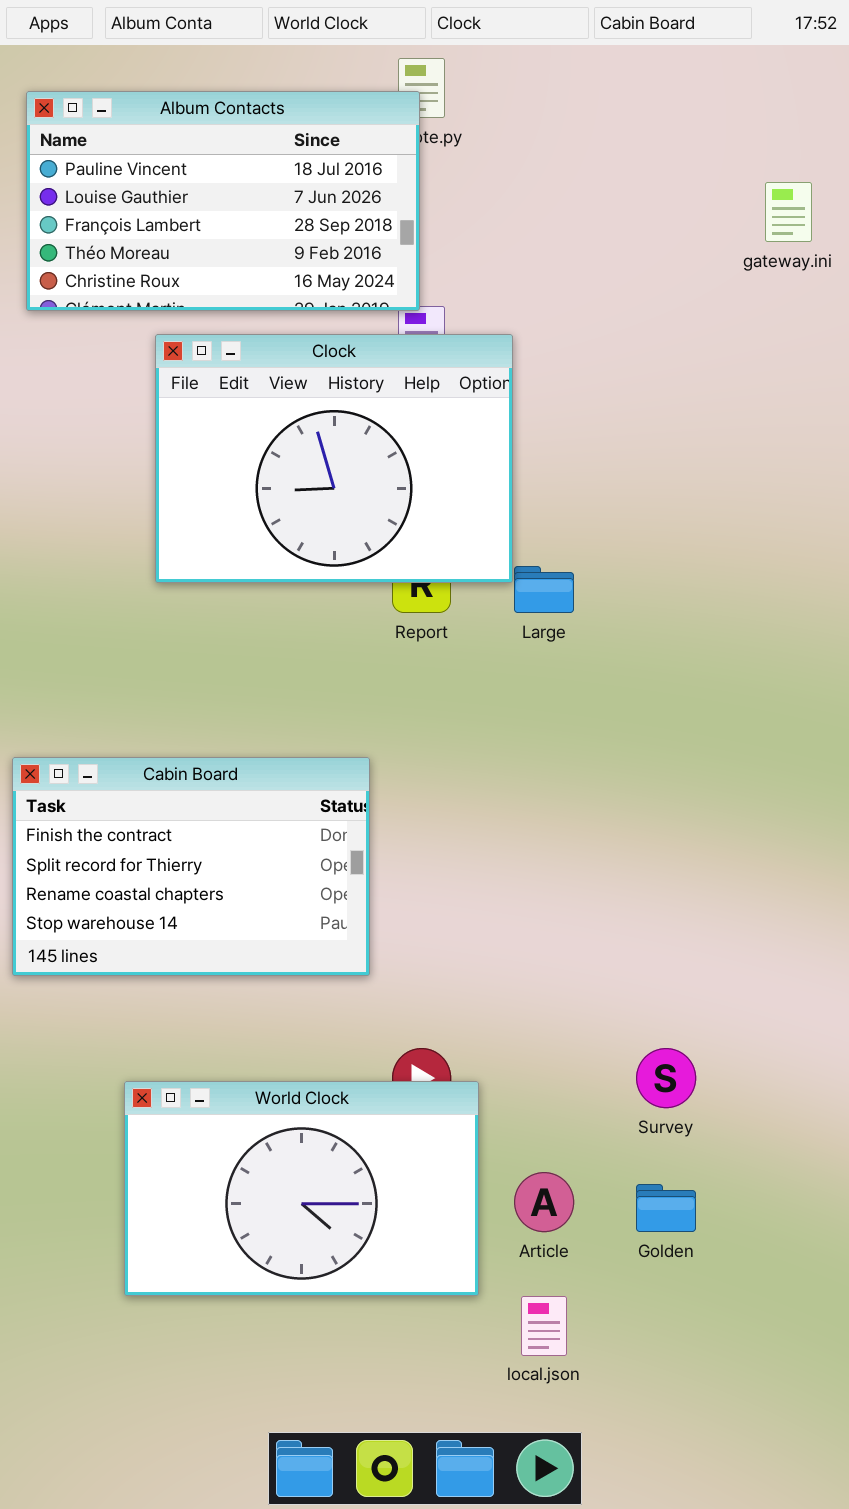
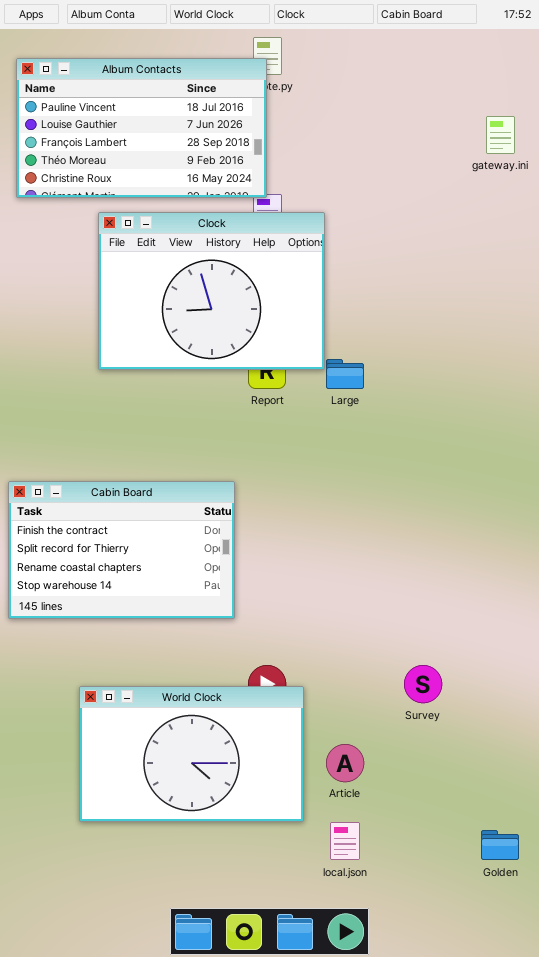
Golden: [636,1184,696,1232] -> [481,830,519,860], moved

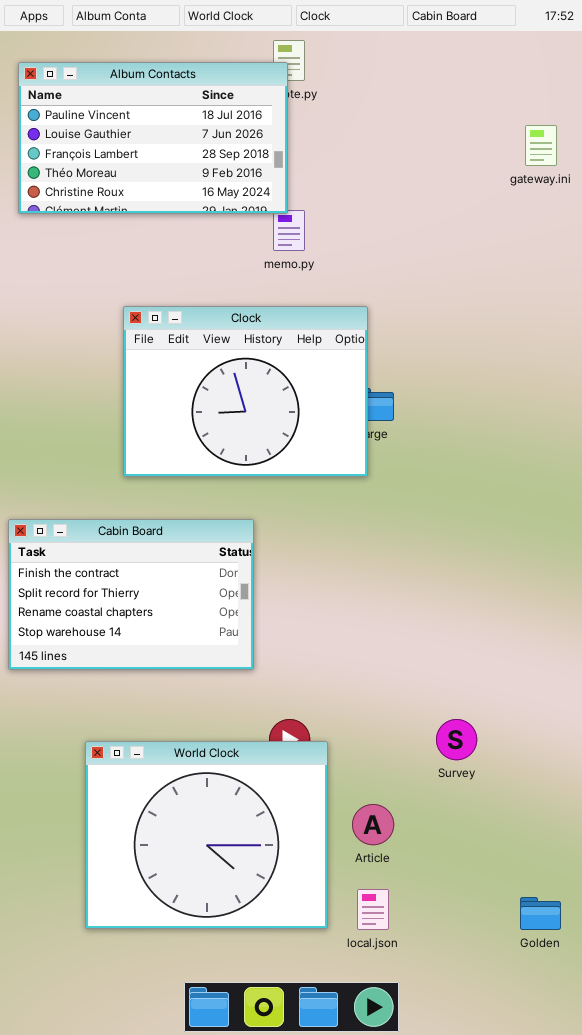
Clock: [98,212,325,370] -> [123,306,368,477], moved
World Clock: [79,686,304,822] -> [85,741,328,929], resized

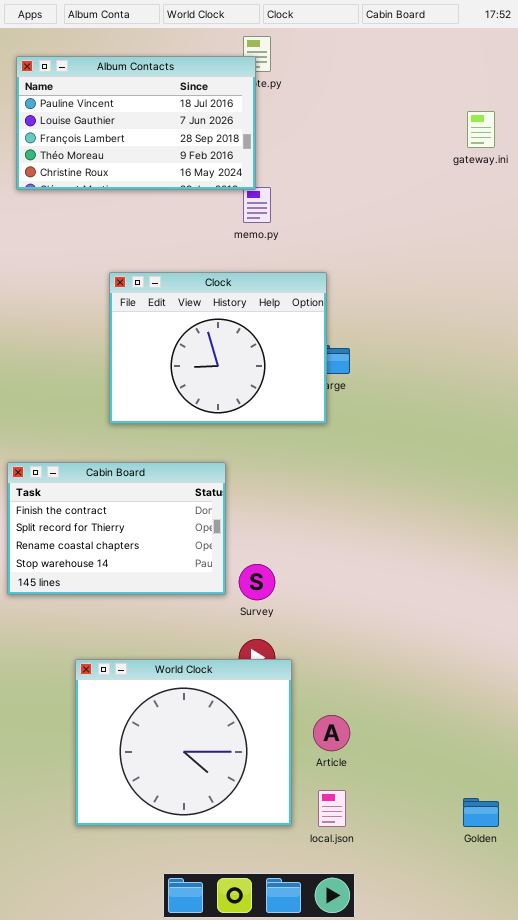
Survey: [436,719,477,760] -> [239,564,275,600], moved

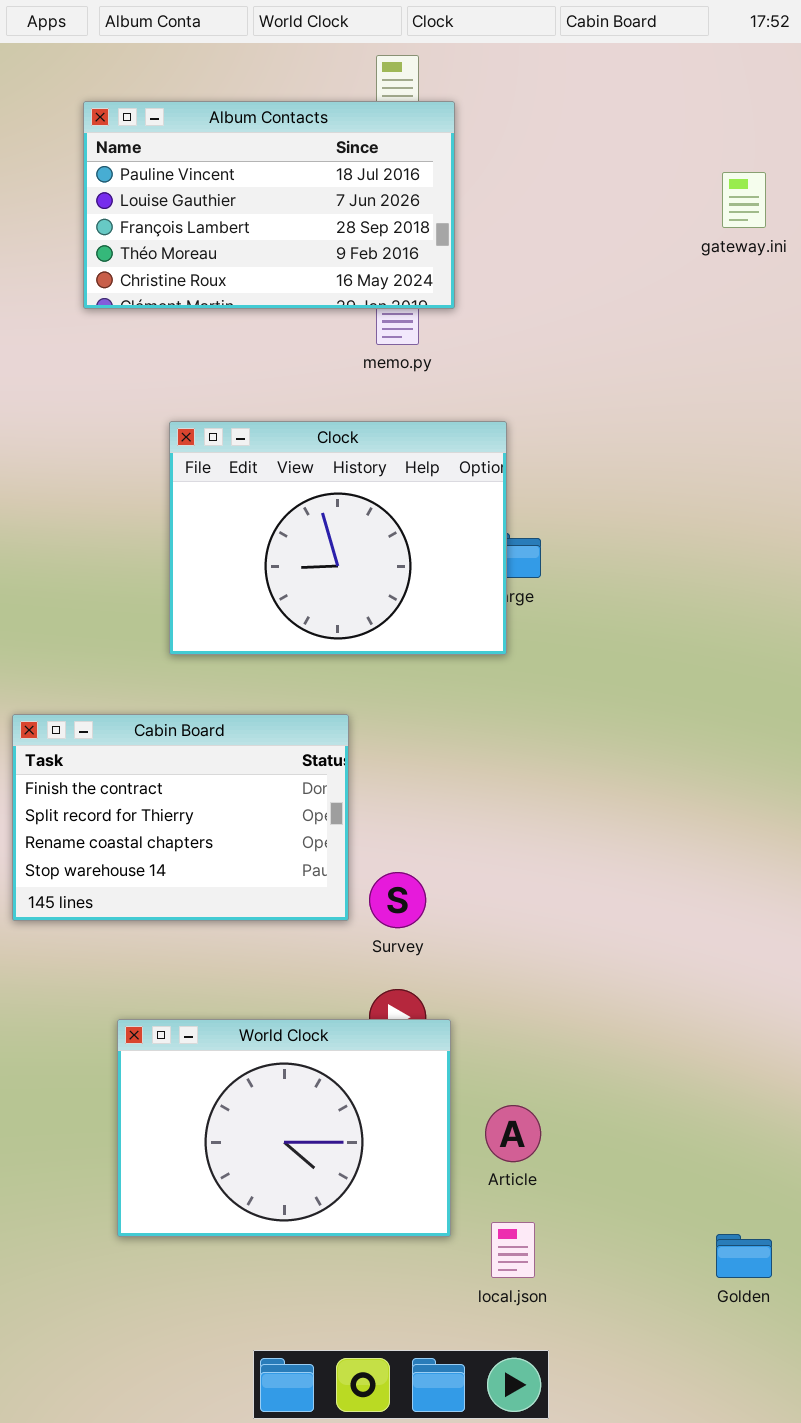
Album Contacts: [16,56,256,190] -> [83,101,455,309], moved
World Clock: [75,659,292,826] -> [117,1019,451,1237], resized

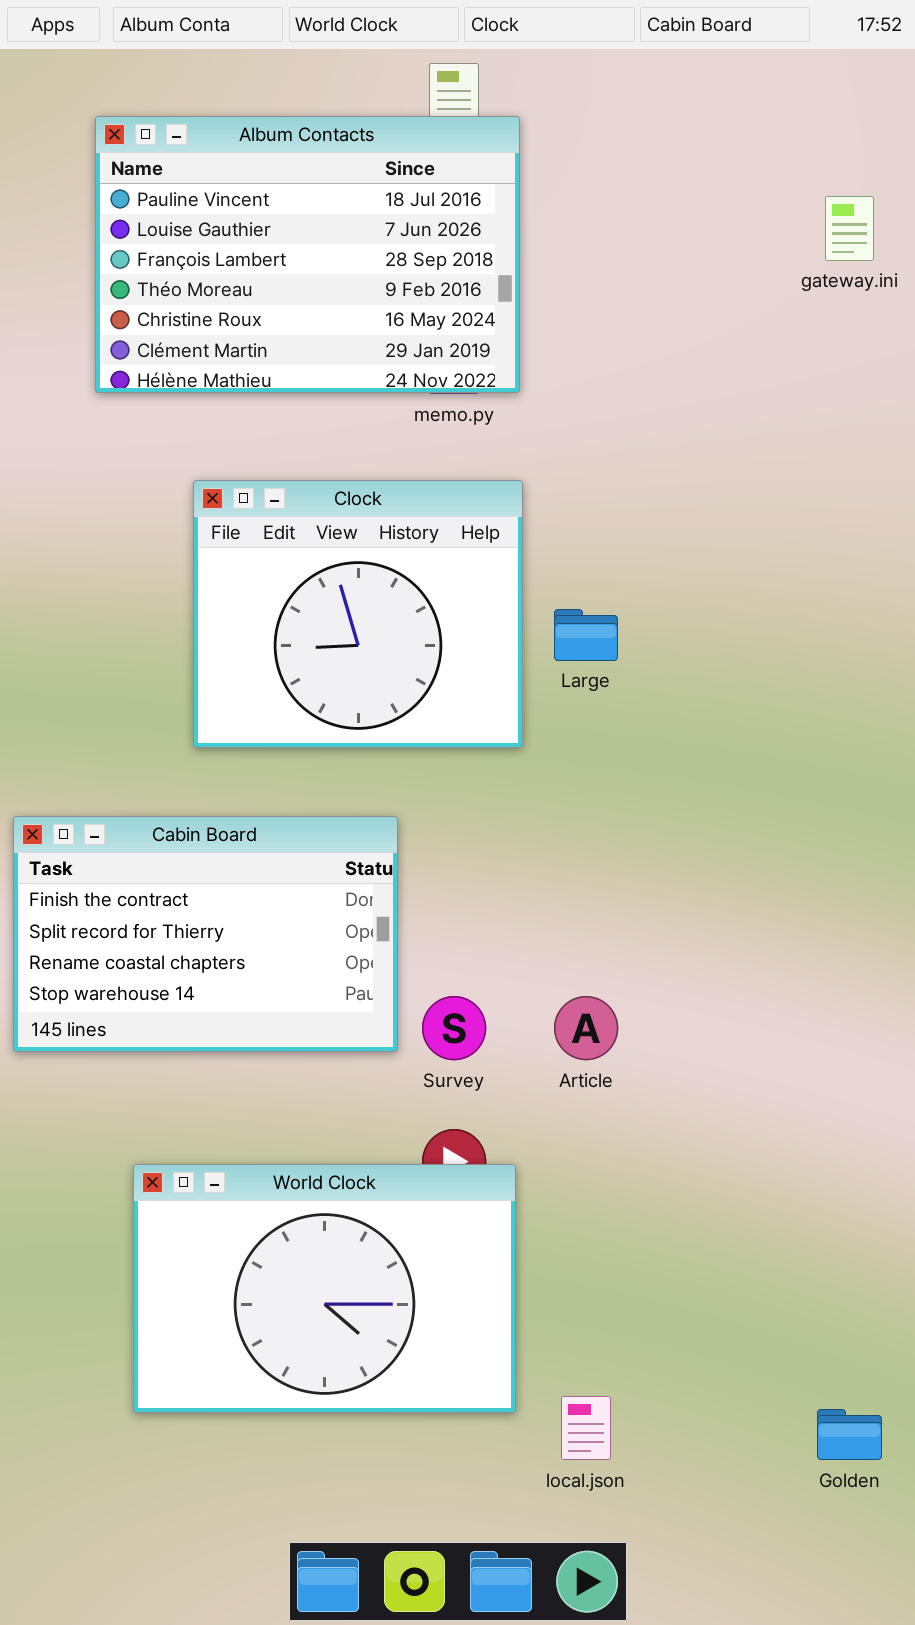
Album Contacts: [83,101,455,309] -> [95,116,520,393], resized
Clock: [169,421,507,655] -> [193,480,523,748], resized
Article: [485,1105,541,1162] -> [554,996,618,1060], moved

